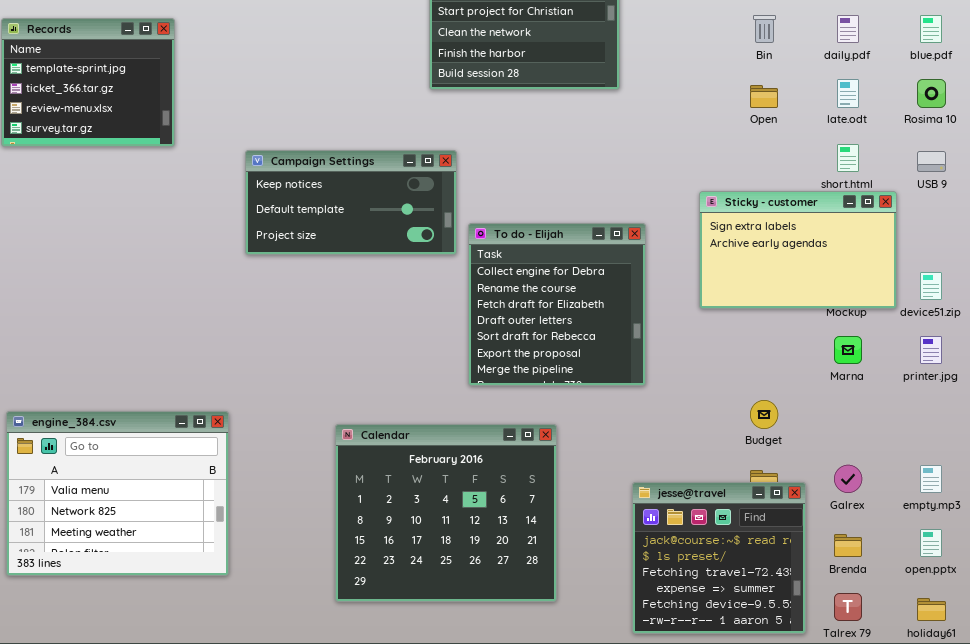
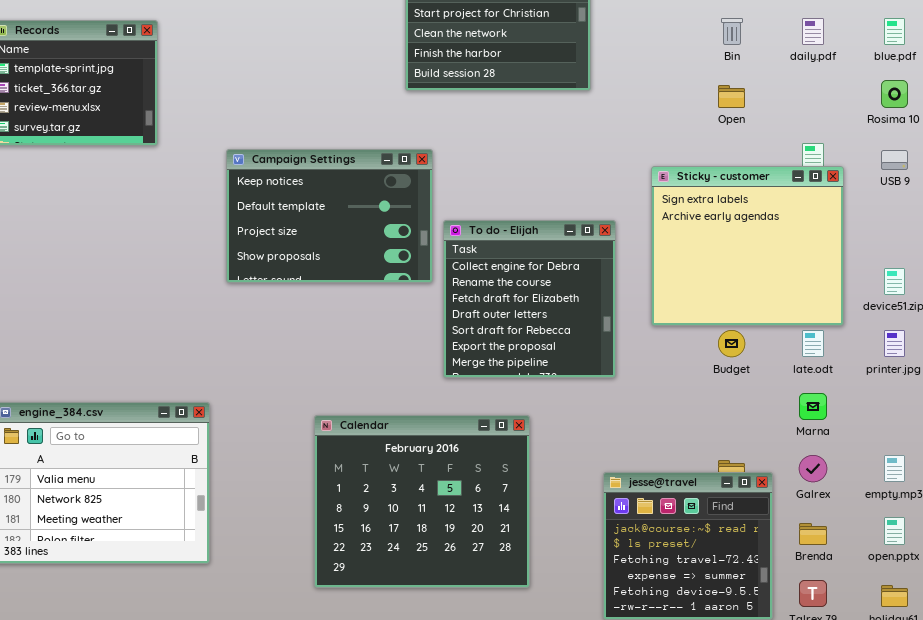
late.odt: [837,79,859,108] -> [802,330,824,357], moved
Campaign Settings: [245,150,457,255] -> [226,149,433,283], resized
Sticky - customer: [699,191,897,309] -> [651,166,844,326], moved, resized
Marna: [834,336,862,364] -> [799,393,827,420], moved
Budget: [750,400,778,429] -> [718,330,745,357], moved

